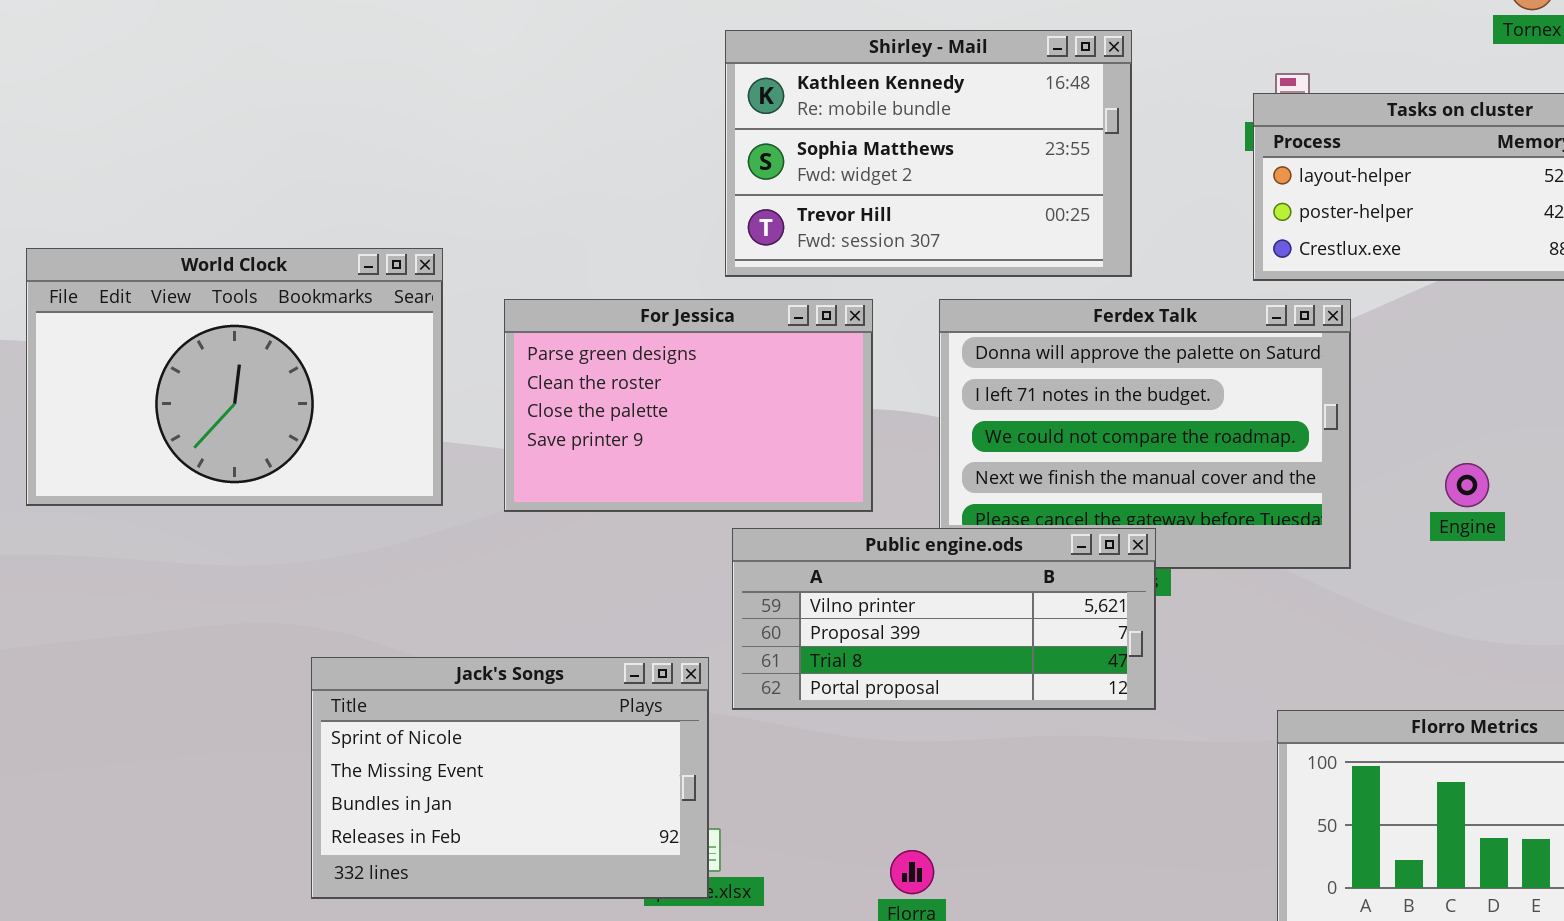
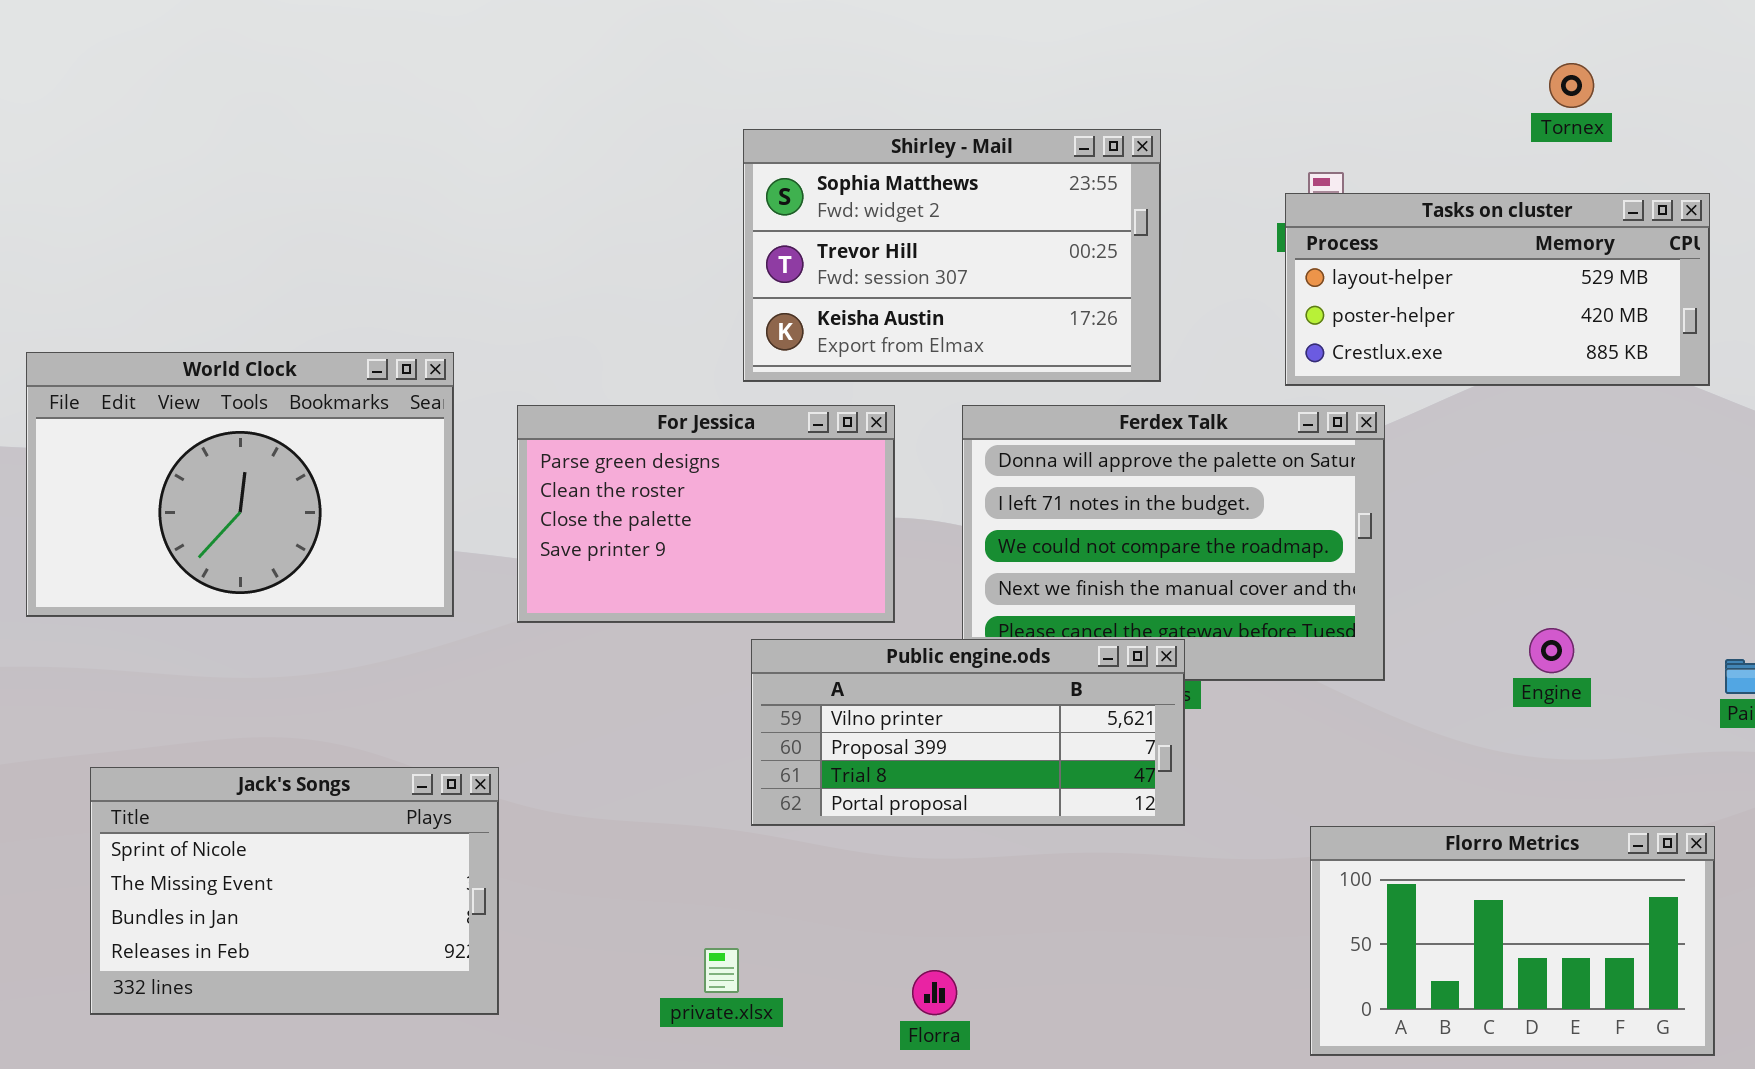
Shirley - Mail: [725,30,1132,277] -> [743,129,1161,382], scrolled down 1 row
Engine: [1445,463,1489,507] -> [1529,628,1574,673], moved
Jack's Songs: [311,657,709,899] -> [90,767,499,1015], moved

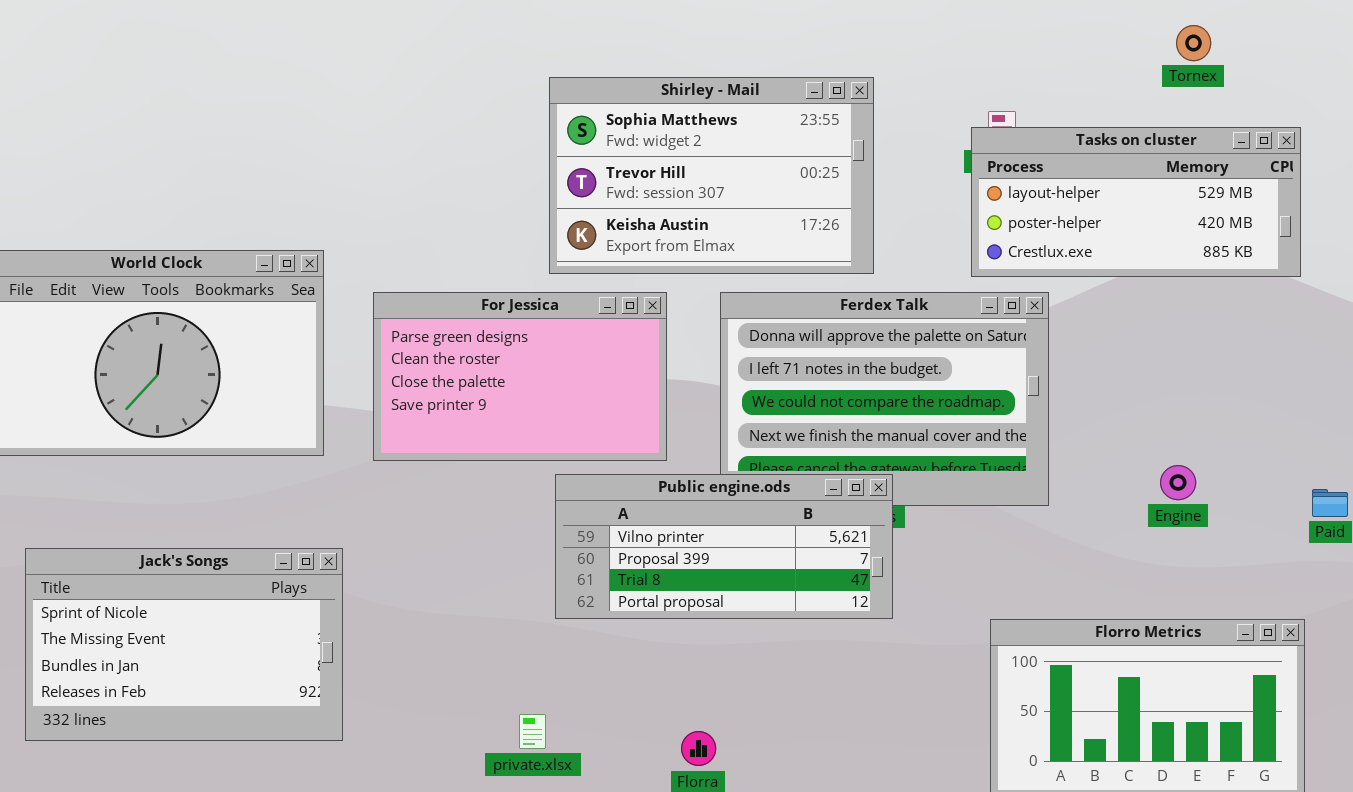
Jack's Songs: [90,767,499,1015] -> [25,548,343,741], moved

